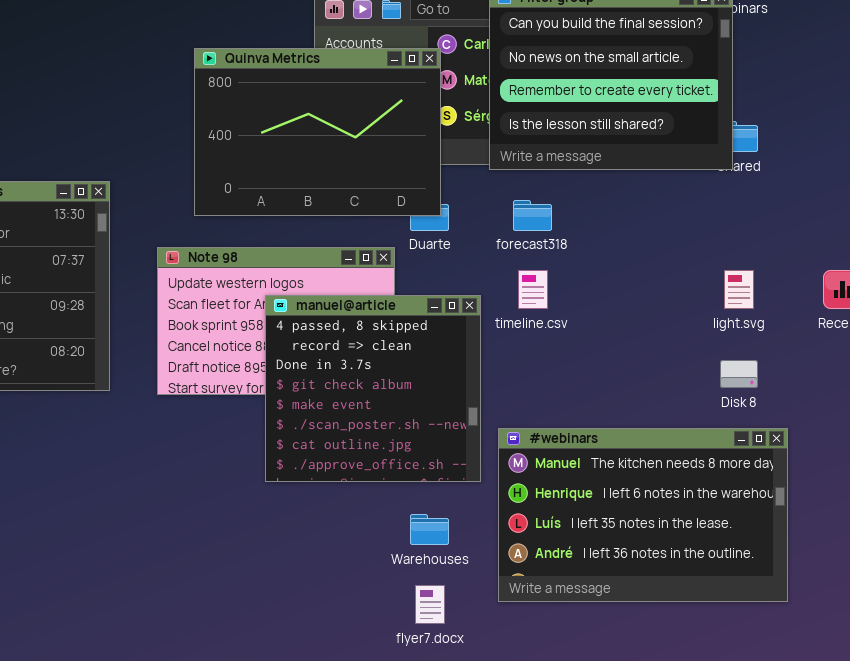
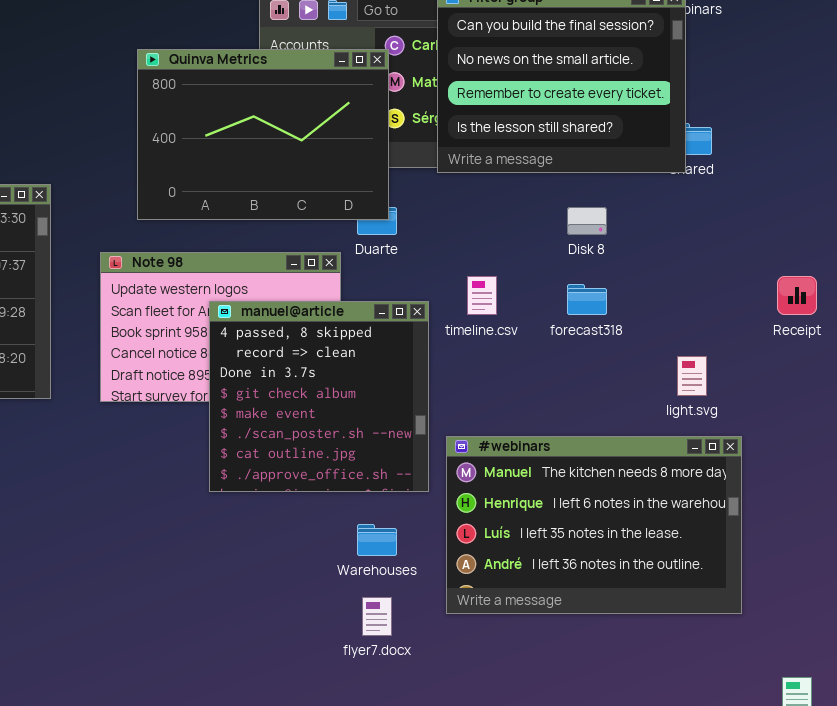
forecast318: [513,200,552,231] -> [567,284,607,315], moved
light.svg: [724,270,754,309] -> [677,356,707,396], moved
Disk 8: [720,360,758,388] -> [567,207,607,235], moved

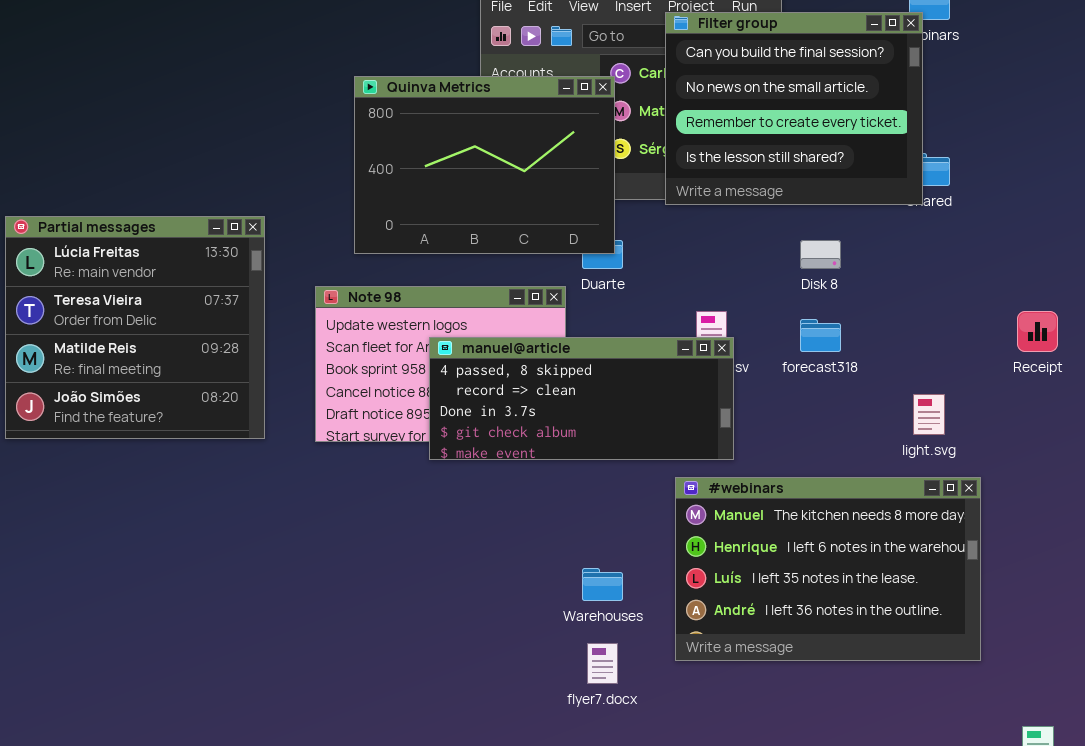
manuel@article: [209,301,429,492] -> [429,337,734,460], resized

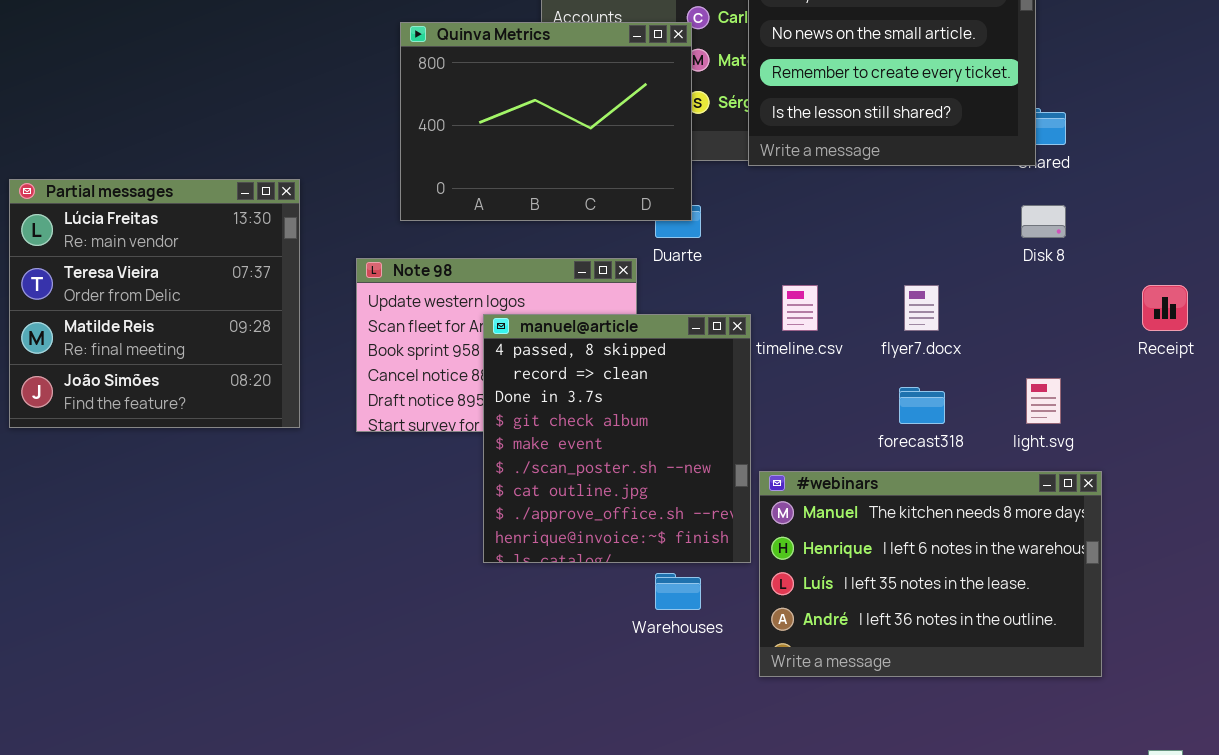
Disk 8: [800,240,841,269] -> [1021,205,1066,238], moved
forecast318: [800,319,841,352] -> [899,387,945,424], moved
manuel@article: [429,337,734,460] -> [483,314,751,563], resized
flyer7.docx: [587,643,618,684] -> [904,285,939,331], moved

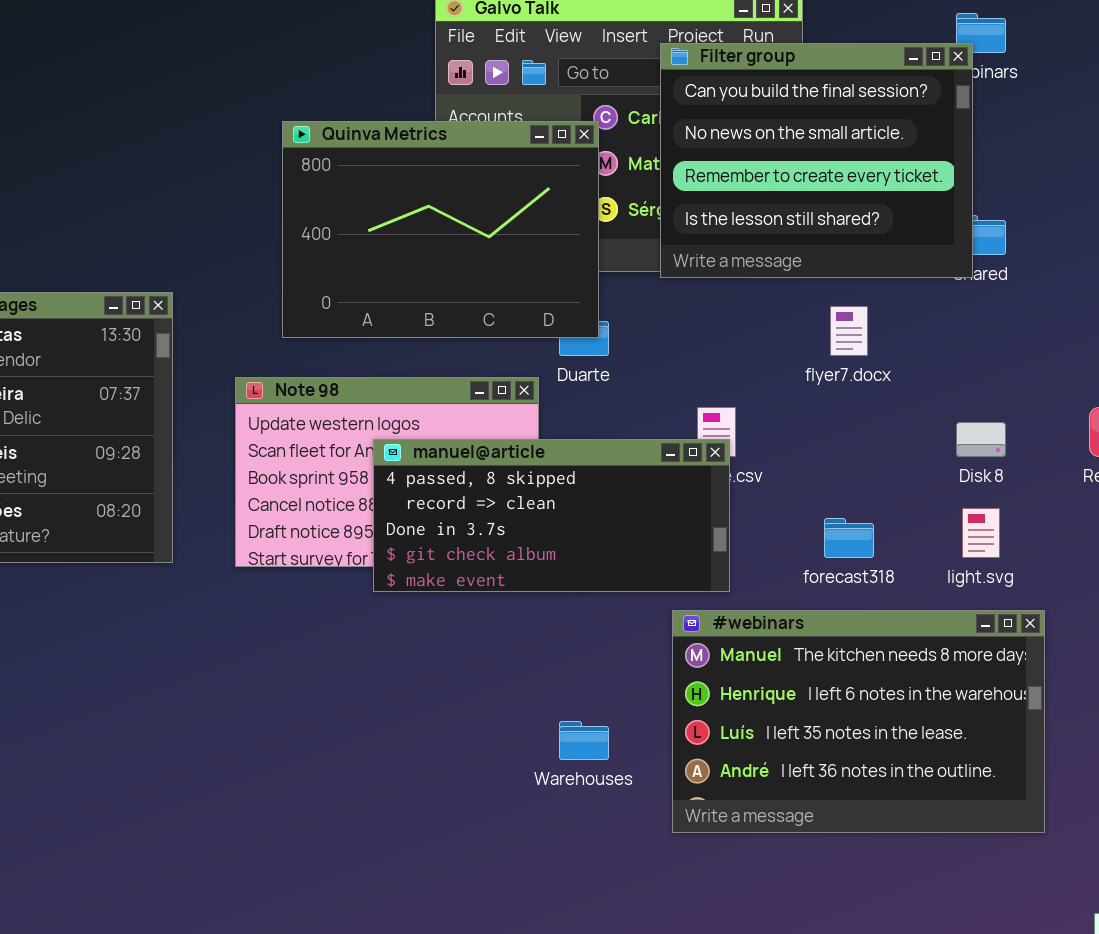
Disk 8: [1021,205,1066,238] -> [956,422,1006,457], moved
flyer7.docx: [904,285,939,331] -> [830,306,868,356], moved
manuel@article: [483,314,751,563] -> [373,439,730,592], resized

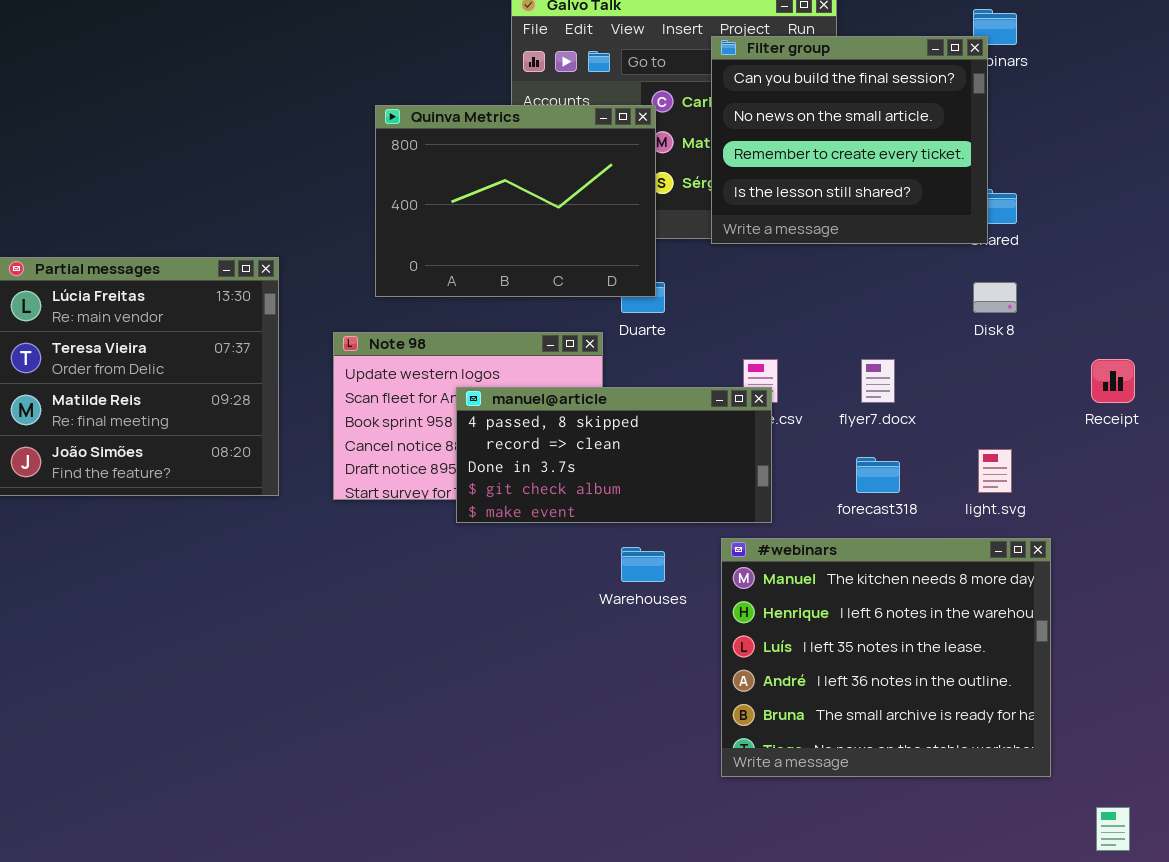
flyer7.docx: [830,306,868,356] -> [861,359,895,403], moved
Disk 8: [956,422,1006,457] -> [973,282,1017,313], moved
#webinars: [672,610,1045,833] -> [721,538,1051,777], resized
Warehouses: [559,721,609,760] -> [621,547,665,582], moved

